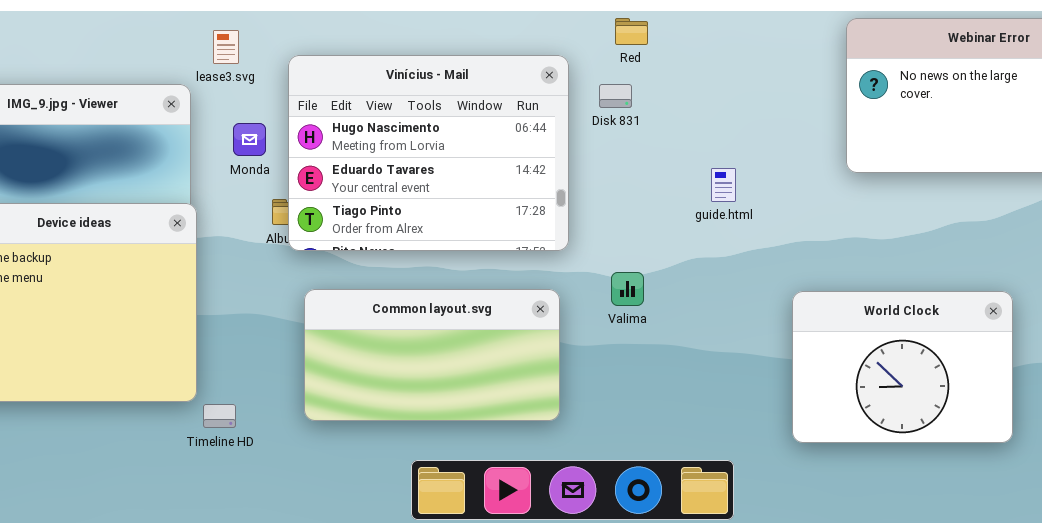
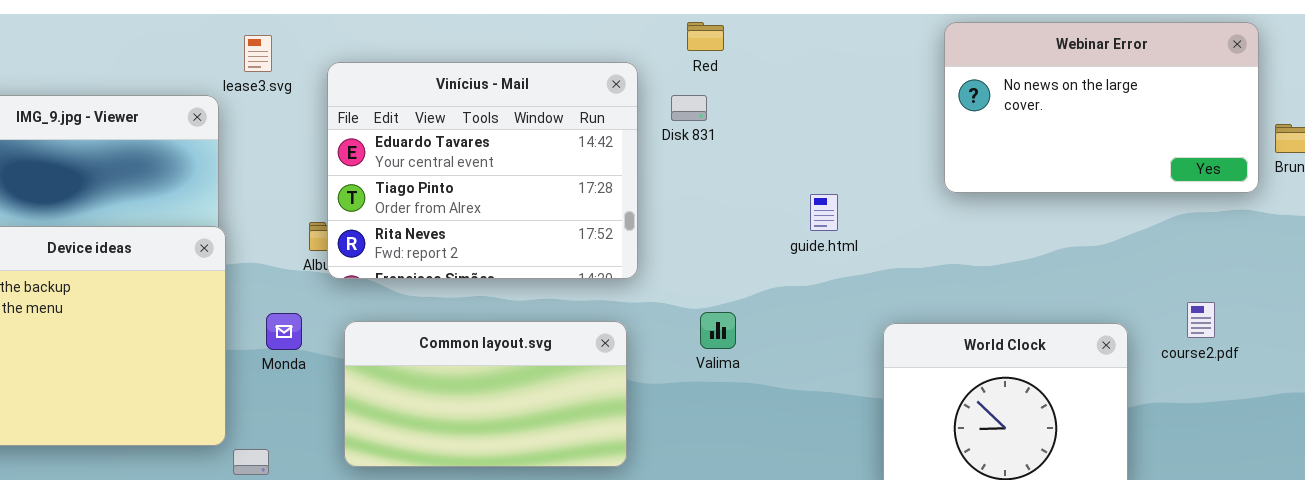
Vinícius - Mail: [288,55,569,251] -> [327,62,638,279], scrolled down 1 row
Monda: [233,123,266,156] -> [266,313,302,350], moved
guide.html: [711,168,736,202] -> [810,194,838,231], moved
Valima: [611,272,644,306] -> [700,312,736,349], moved

